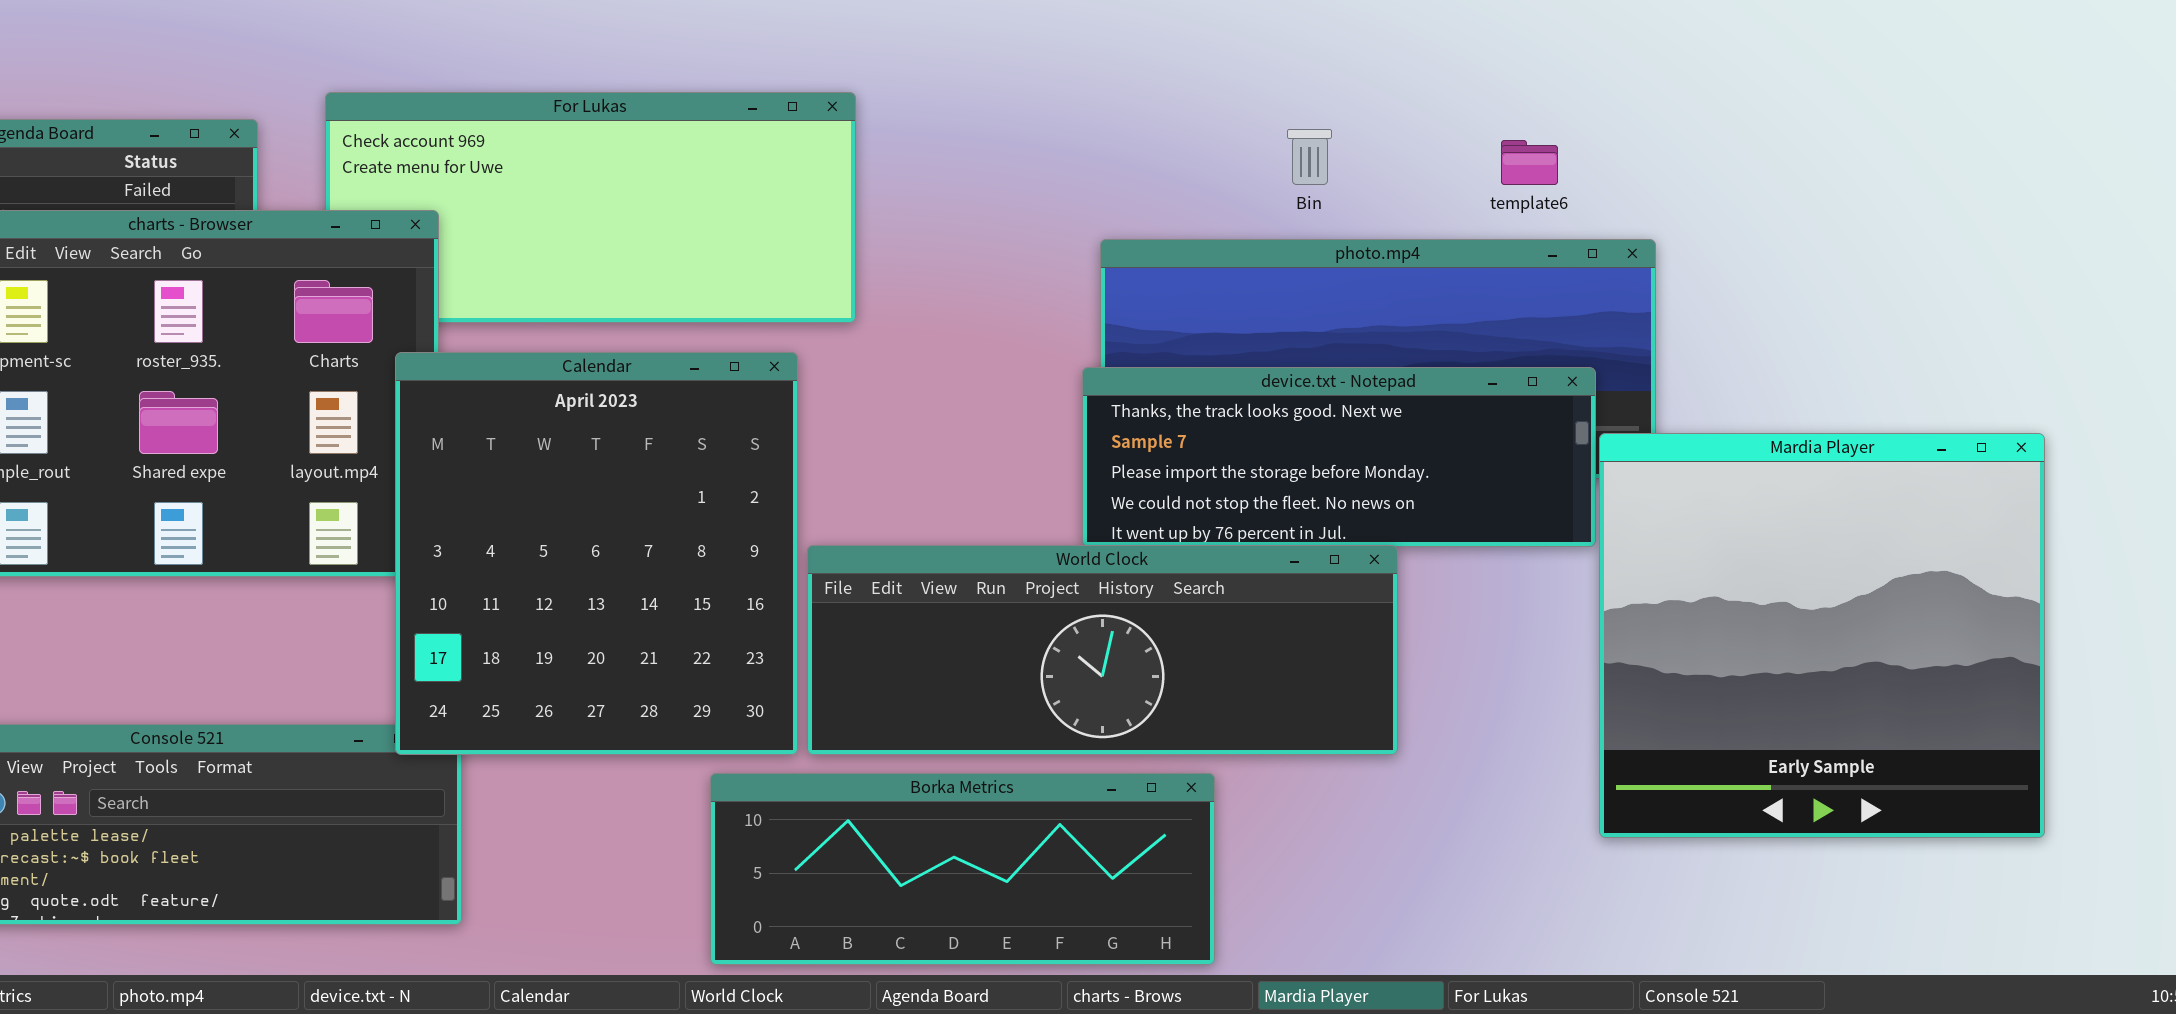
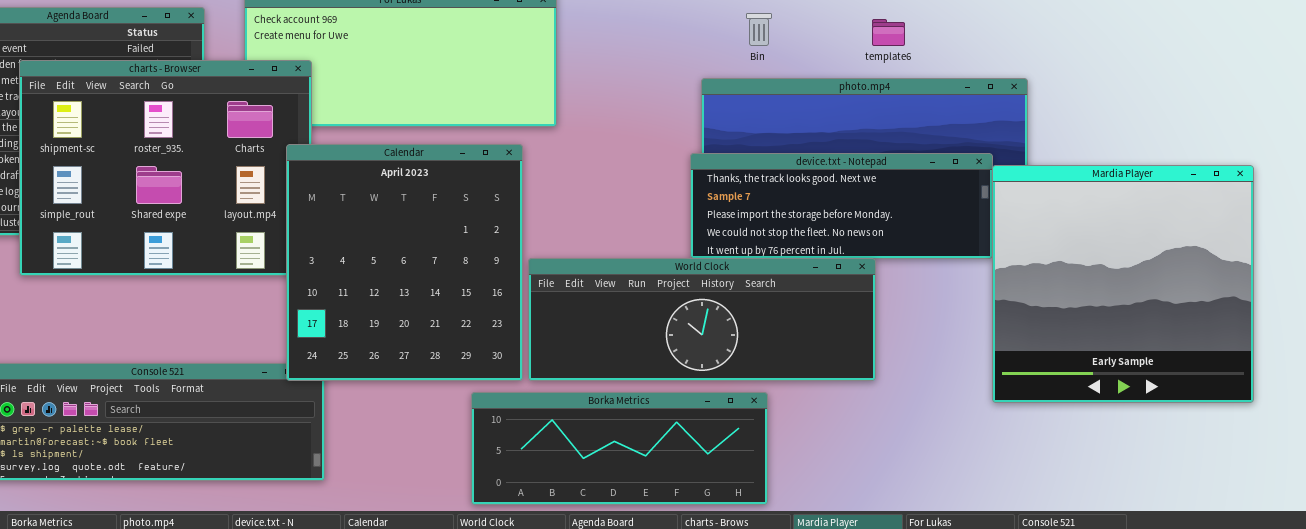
Bin: [1287,129,1332,185] -> [746,13,772,46], moved
template6: [1501,140,1558,185] -> [872,19,905,46], moved
Mardia Player: [1599,433,2045,838] -> [992,165,1254,403], moved

